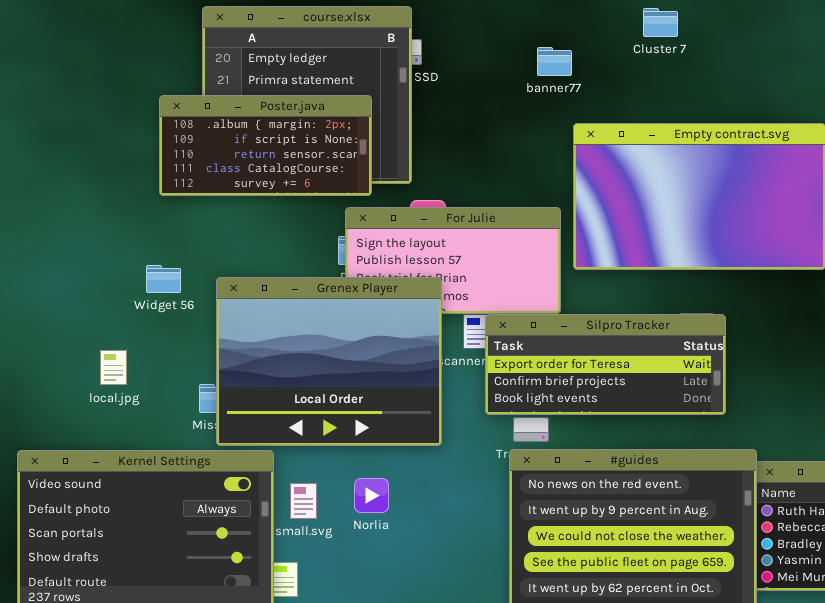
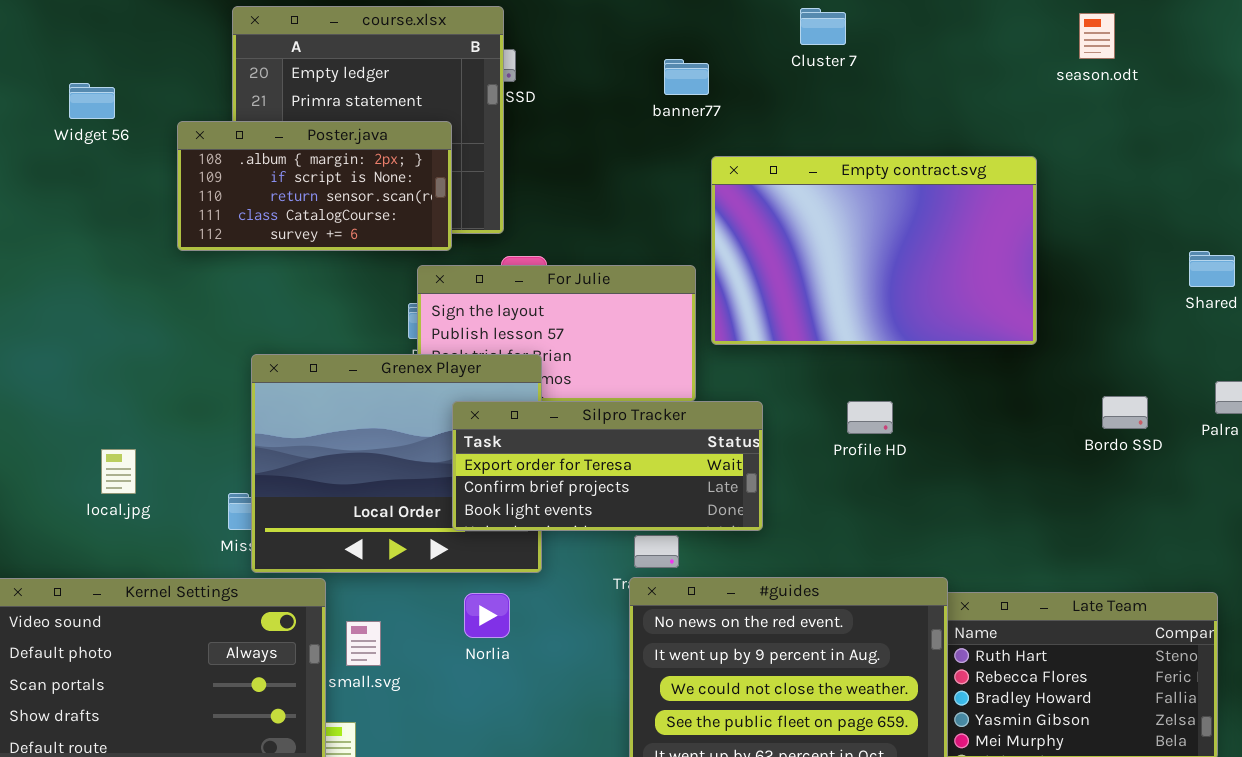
Widget 56: [146,265,181,293] -> [69,83,115,119], moved
Silpro Tracker: [485,314,726,415] -> [452,401,763,531], moved
Norlia: [354,478,389,513] -> [464,593,510,638], moved

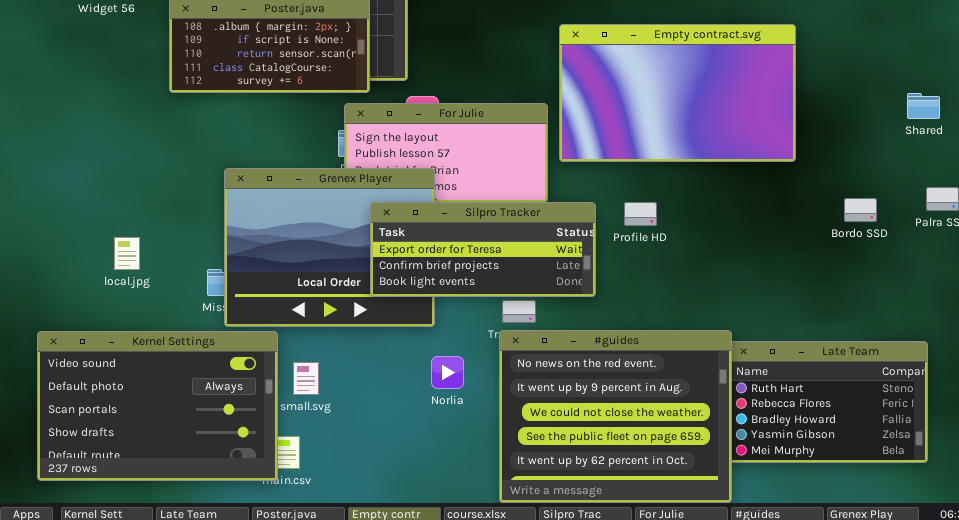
Profile HD: [847,401,893,434] -> [624,202,657,226], moved
Norlia: [464,593,510,638] -> [431,356,464,389], moved

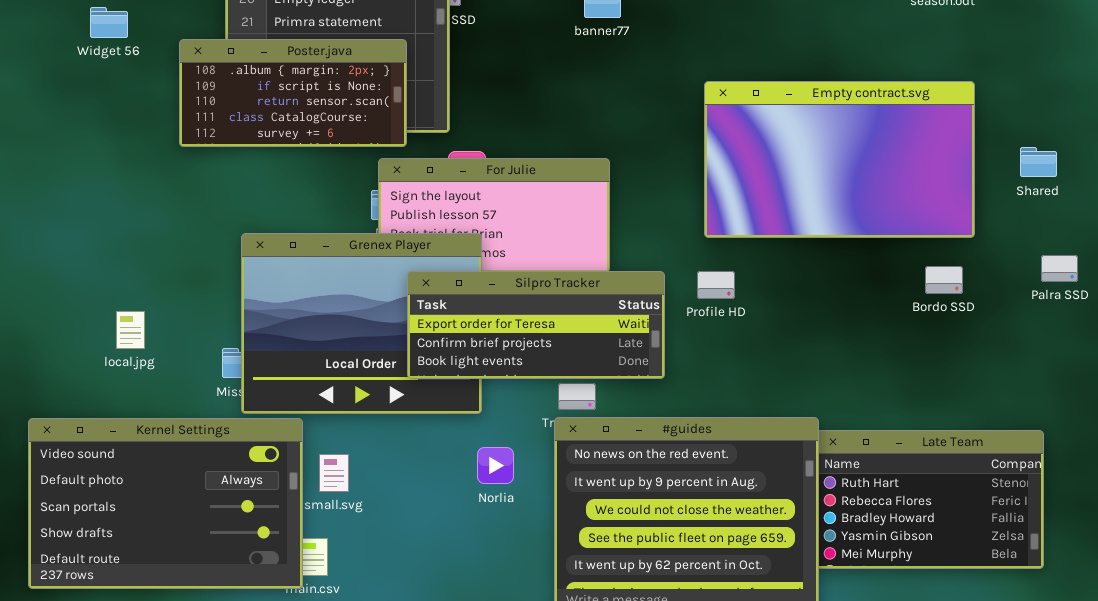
Empty contract.svg: [559,24,796,162] -> [704,81,975,238], moved
Bordo SSD: [844,198,877,222] -> [925,266,963,294], moved

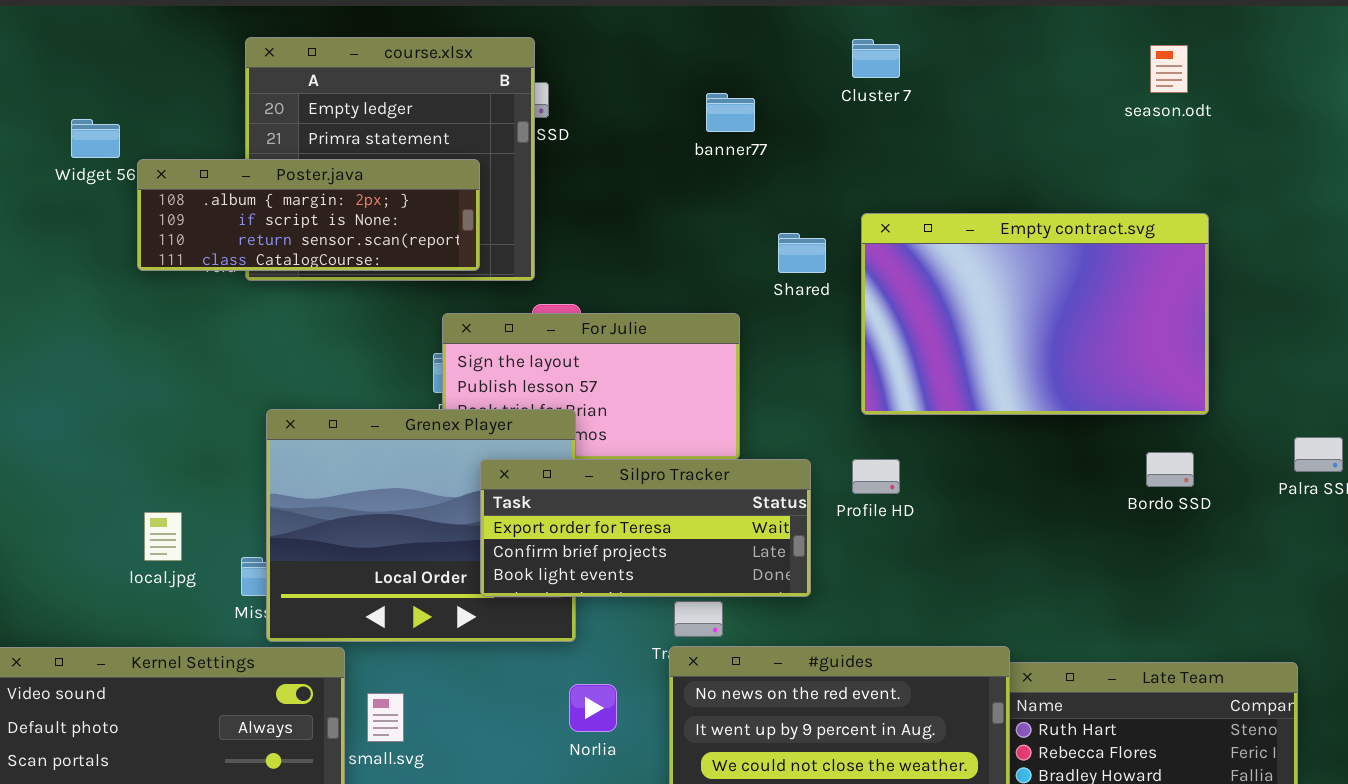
Poster.java: [179,39,407,147] -> [137,159,480,271], resized
Shared: [1020,147,1057,177] -> [778,233,826,273], moved
local.jpg: [116,311,145,349] -> [144,512,182,561], moved

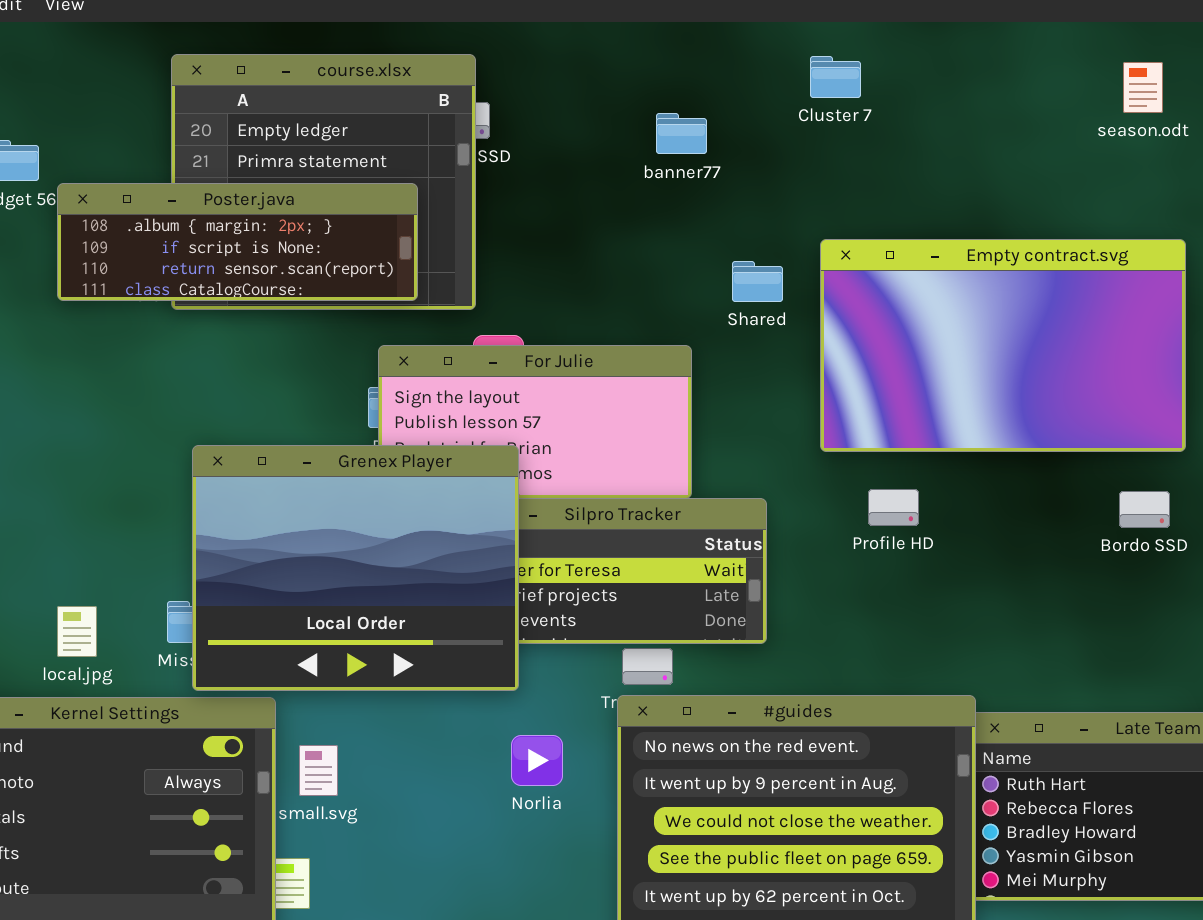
Grenex Player: [266,409,576,642] -> [192,445,519,691], raised
Profile HD: [852,459,900,494] -> [868,489,919,526], moved
local.jpg: [144,512,182,561] -> [57,606,97,657], moved

